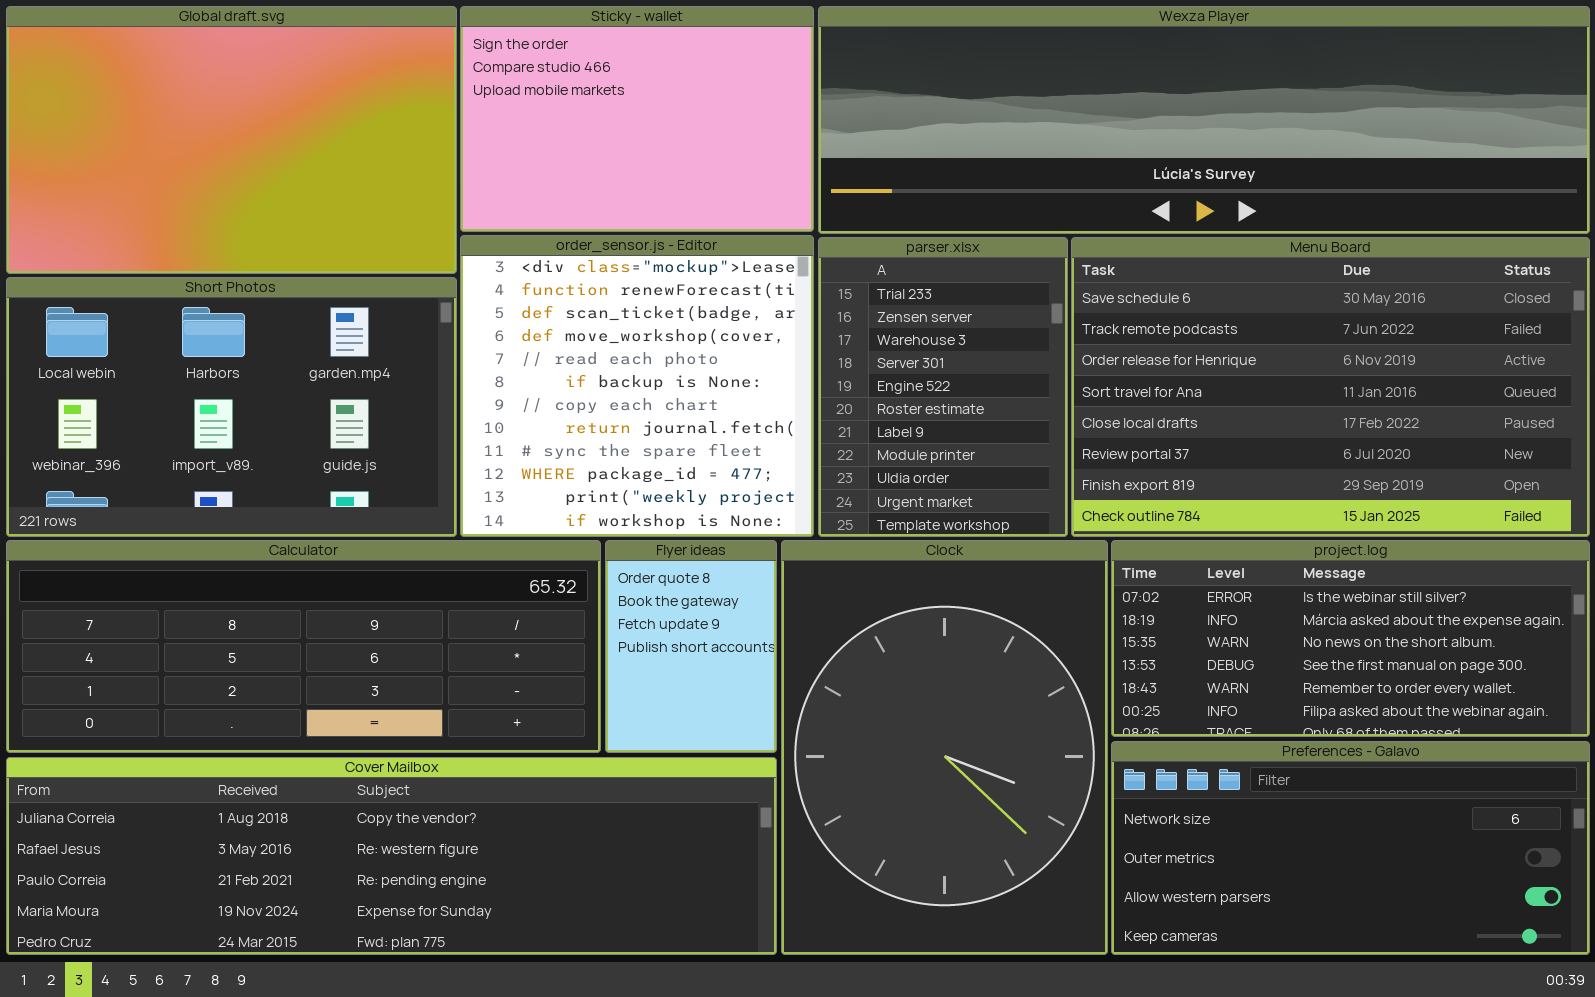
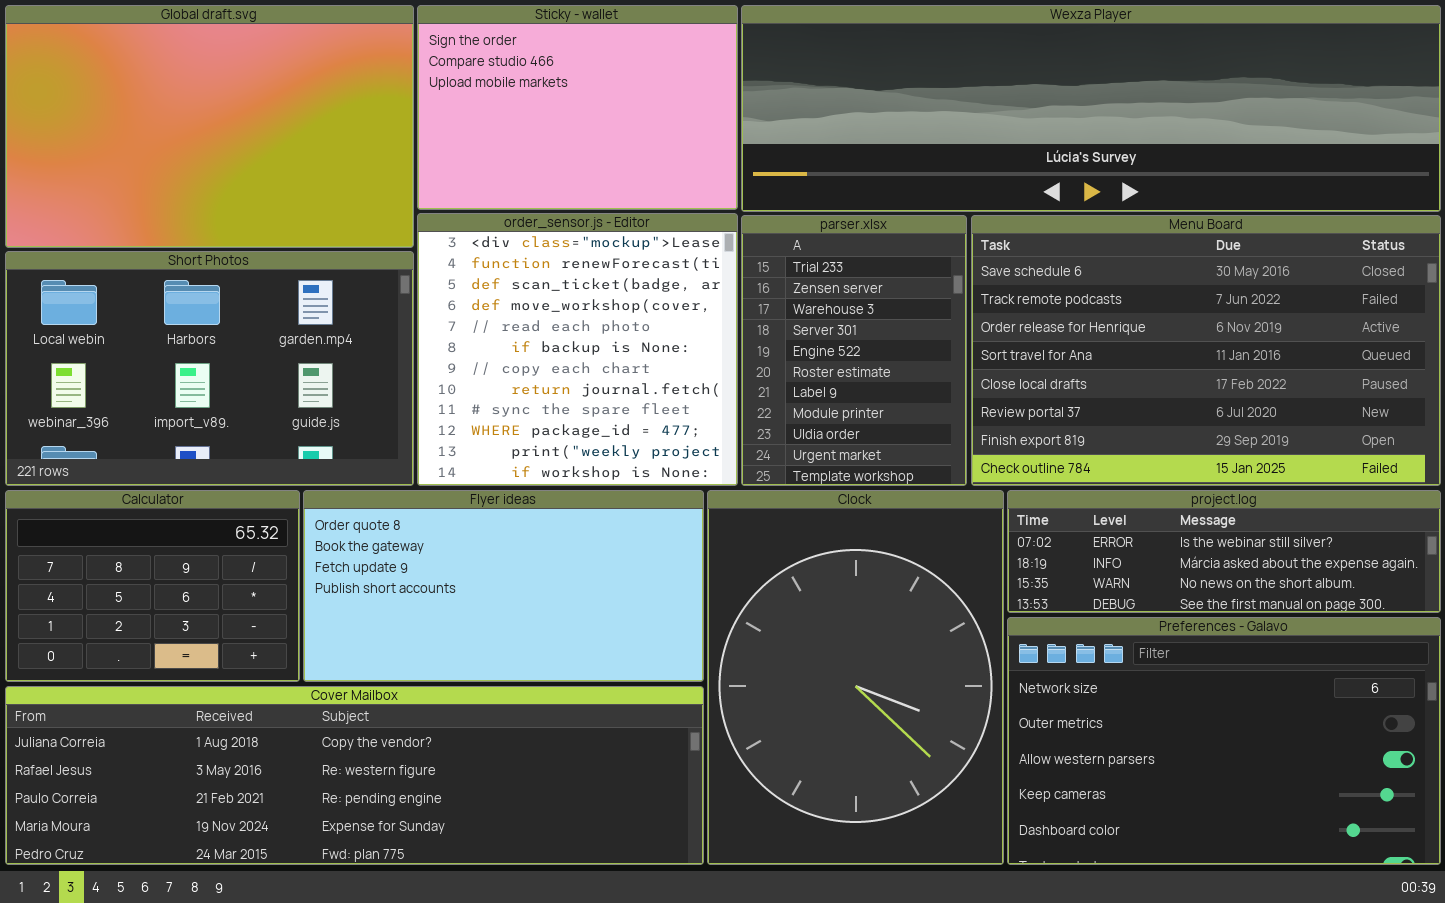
Calculator: [6,540,601,753] -> [5,490,300,682], resized
Flyer ideas: [605,540,777,753] -> [303,490,704,682], resized
project.log: [1111,540,1590,737] -> [1007,490,1441,613], resized
Preferences - Galavo: [1111,741,1590,955] -> [1007,617,1441,865], resized

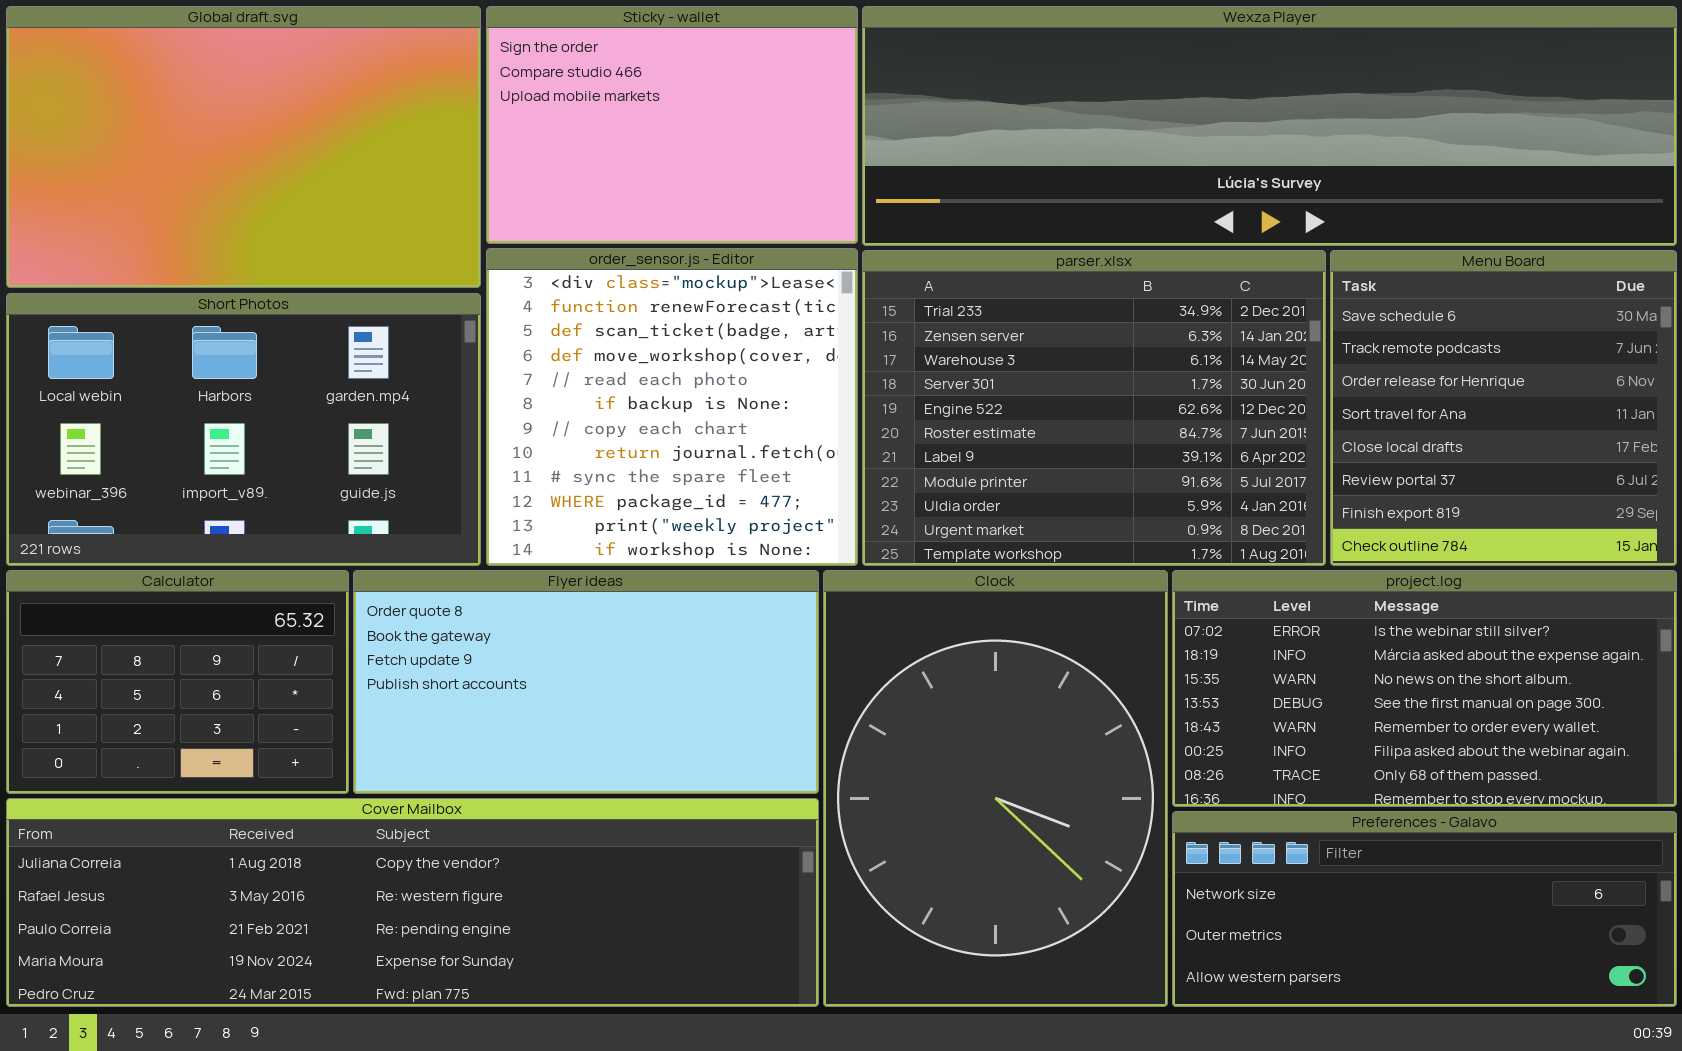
parser.xlsx: [741,215,967,486] -> [862,250,1326,566], resized
Menu Board: [971,215,1441,486] -> [1330,250,1677,566], resized
project.log: [1007,490,1441,613] -> [1172,570,1677,807], resized
Preferences - Galavo: [1007,617,1441,865] -> [1172,811,1677,1007], resized

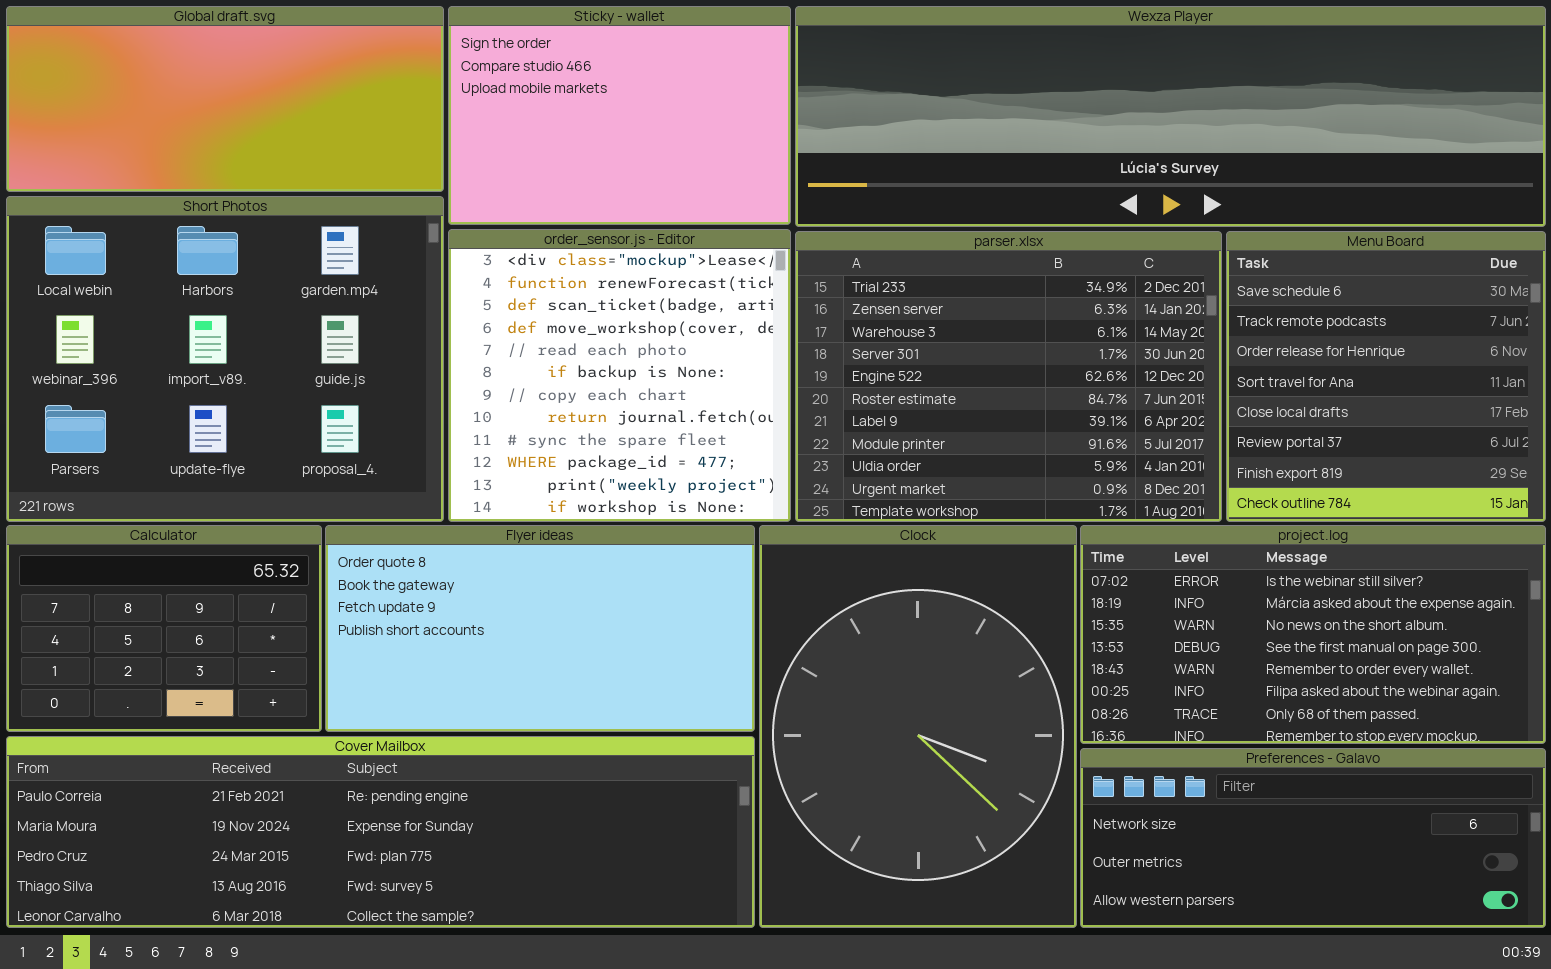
Global draft.svg: [6,6,481,288] -> [6,6,444,192], resized
Short Photos: [6,293,481,566] -> [6,196,444,522], resized
Cover Mailbox: [6,798,819,1007] -> [6,736,755,928], scrolled down 2 rows

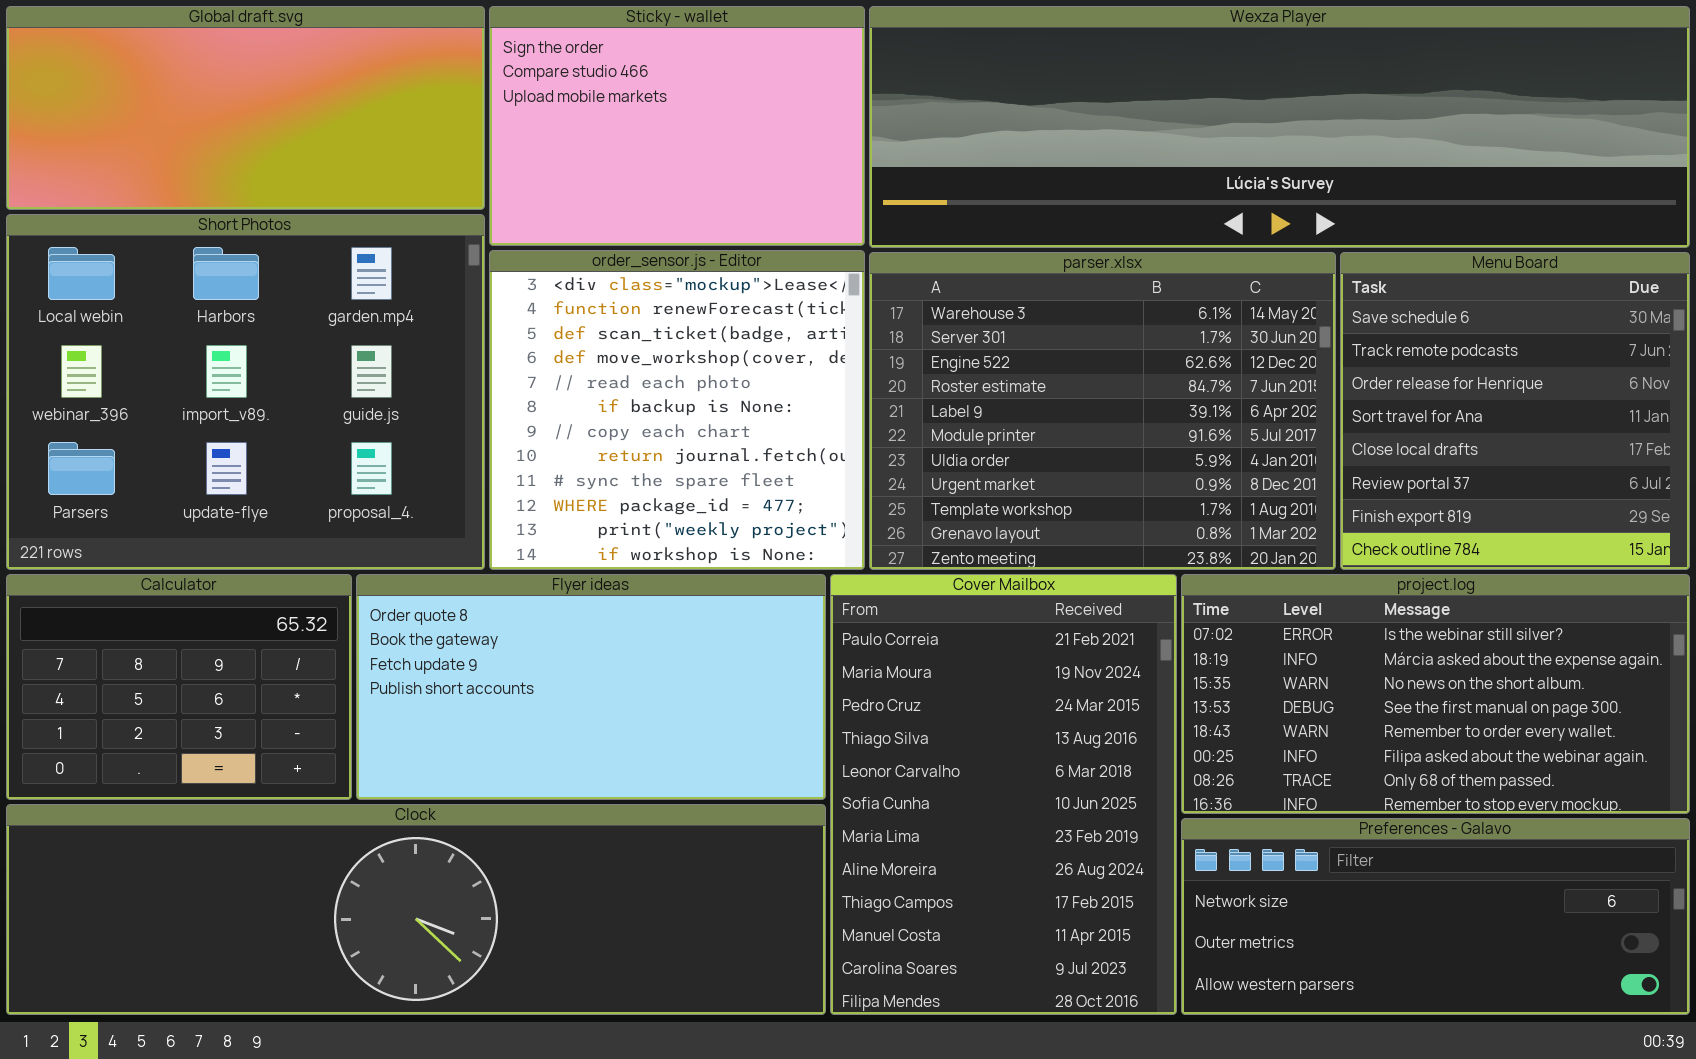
parser.xlsx: [795,231,1222,522] -> [869,252,1336,570], scrolled down 2 rows
Clock: [759,525,1077,928] -> [6,804,826,1015], moved, resized
Cover Mailbox: [6,736,755,928] -> [830,574,1177,1015], moved, resized

